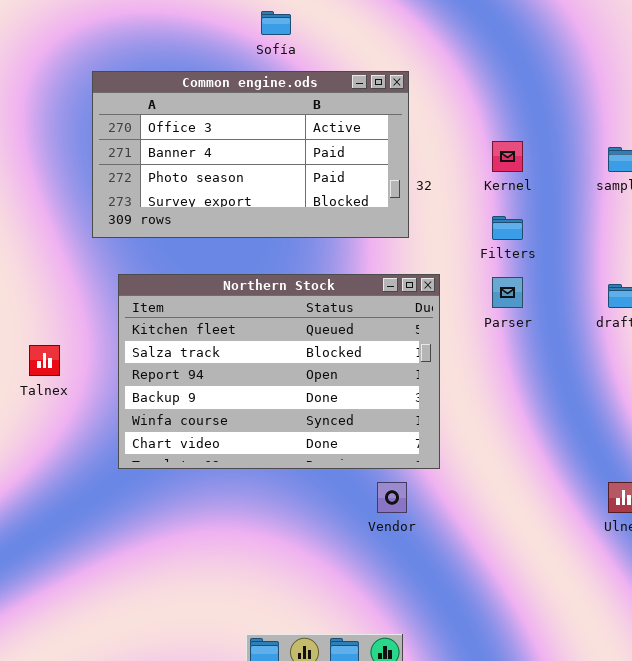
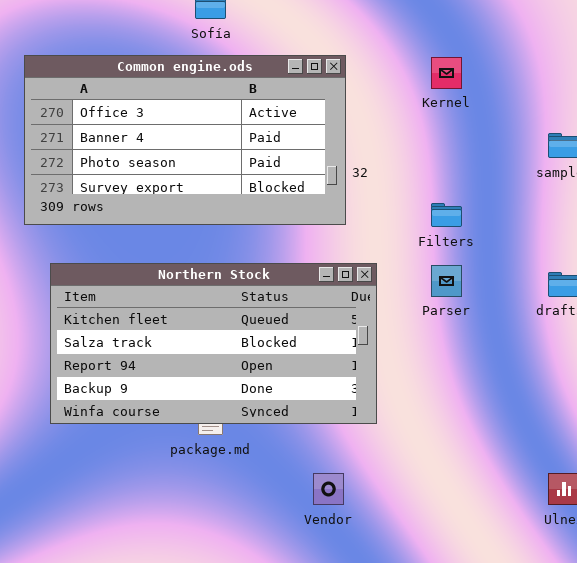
Kernel: [492,141,523,172] -> [431,57,462,89], moved
Northern Stock: [118,274,440,469] -> [50,263,377,424], resized

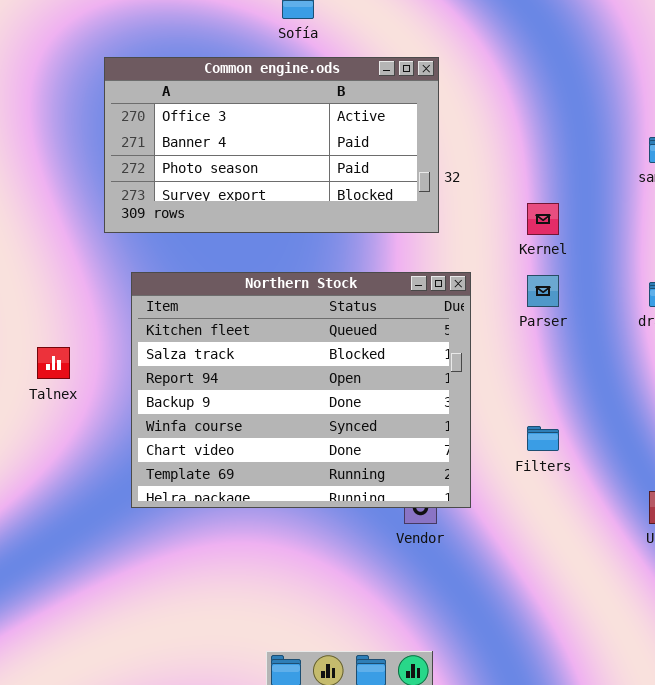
Kernel: [431,57,462,89] -> [527,203,559,235], moved
Filters: [431,203,462,227] -> [527,426,559,451], moved
Northern Stock: [50,263,377,424] -> [131,272,471,508], resized

